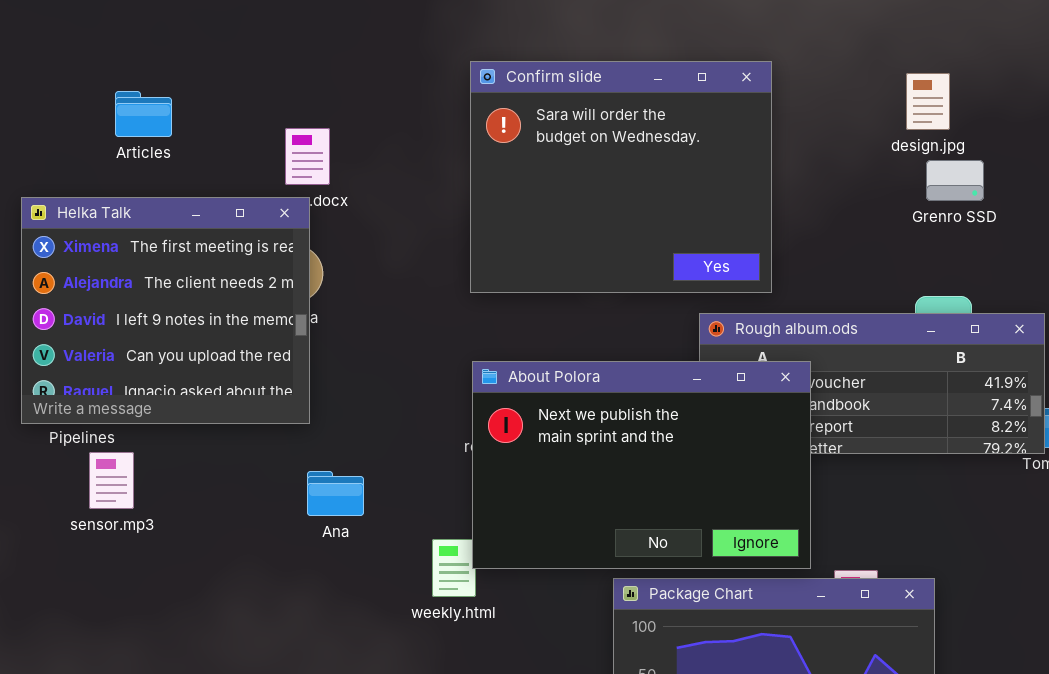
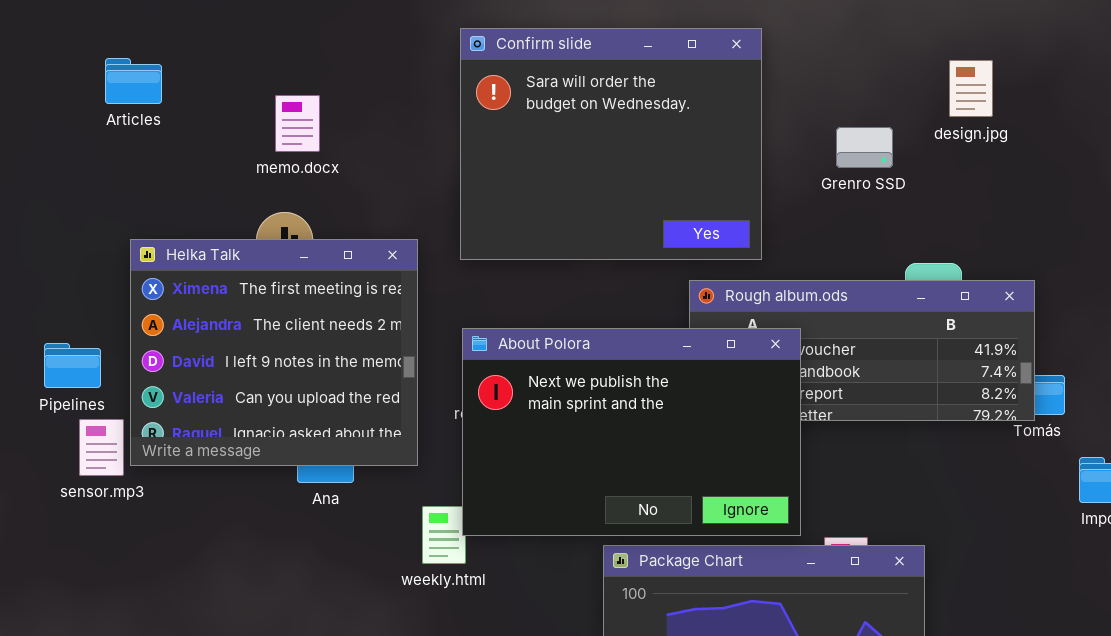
design.jpg: [906,73,950,130] -> [949,60,993,117], moved
Grenro SSD: [926,160,984,201] -> [836,127,893,168], moved
Helka Talk: [21,197,310,424] -> [130,239,418,466], moved

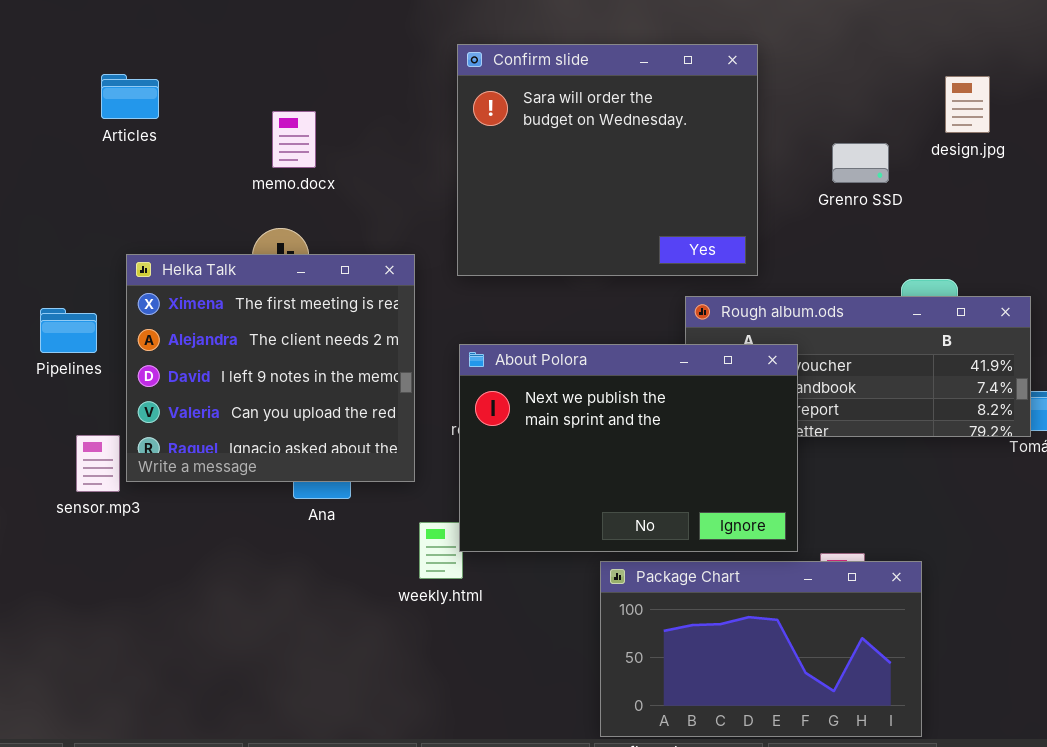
Pipelines: [44,343,101,388] -> [40,308,97,353], moved

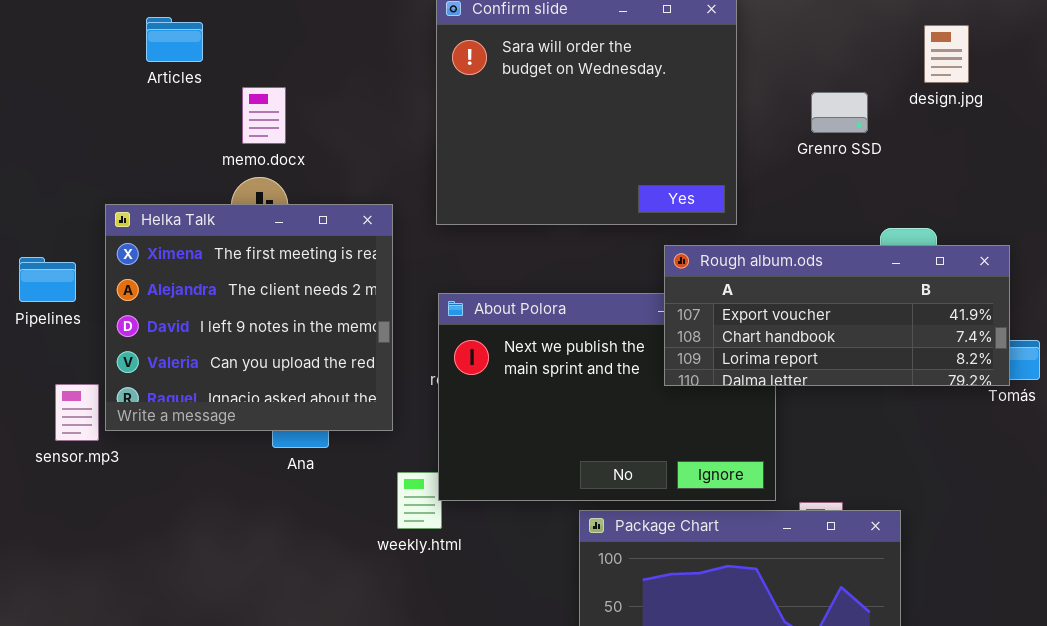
Articles: [101,74,159,119] -> [146,17,203,62], moved
memo.docx: [272,111,316,168] -> [242,87,286,144], moved
Rough album.ods: [685,296,1031,437] -> [664,245,1010,386], raised

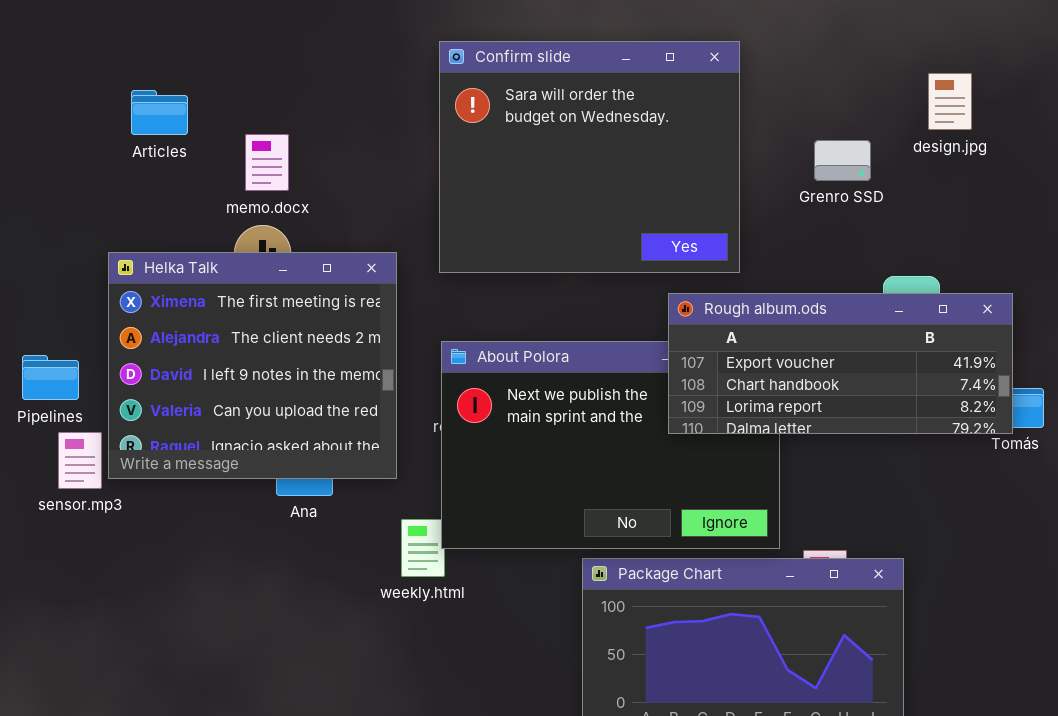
Articles: [146,17,203,62] -> [131,90,188,135], moved
Pipelines: [19,257,76,302] -> [22,355,79,400], moved

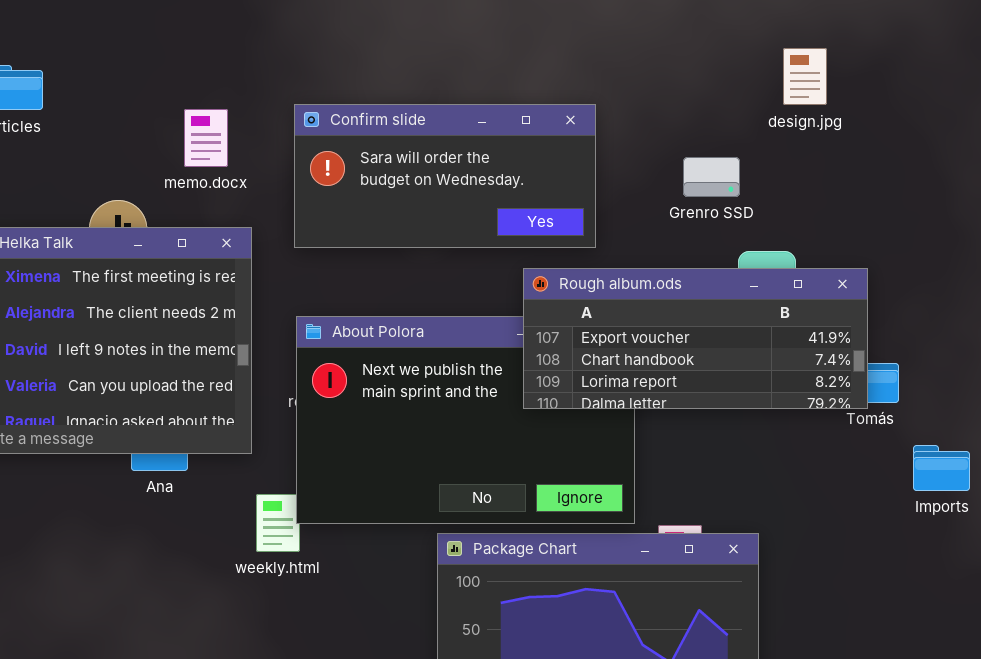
Confirm slide: [439,41,740,273] -> [294,104,596,248], resized
memo.docx: [245,134,289,191] -> [184,109,228,167], moved
Grenro SSD: [814,140,871,181] -> [683,157,740,197], moved

